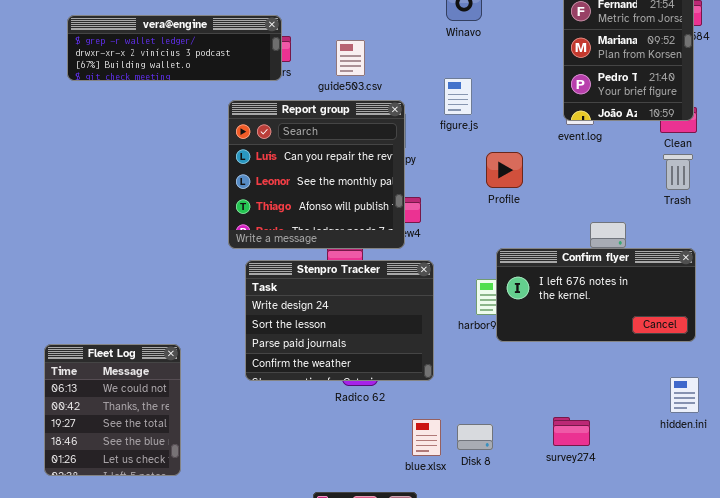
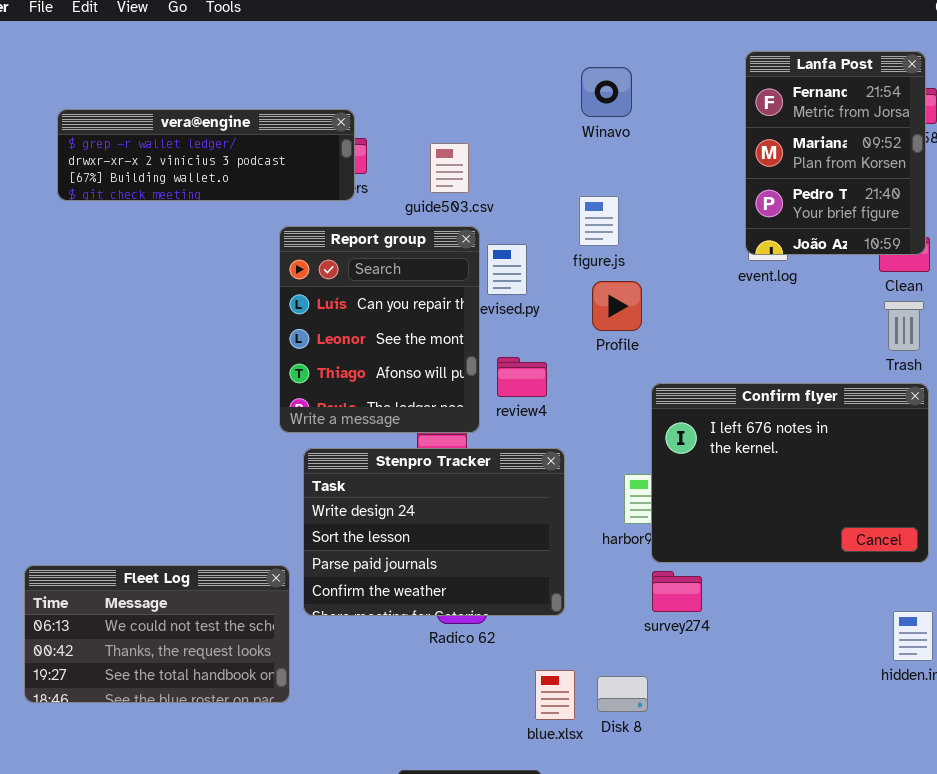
Report group: [228,100,405,249] -> [279,226,480,433], resized
Profile: [486,152,523,188] -> [592,281,642,331], moved
Confirm flyer: [496,248,696,342] -> [651,383,929,563], resized
Fleet Log: [44,344,181,476] -> [24,565,290,703], resized
survey274: [553,417,590,446] -> [652,571,702,612], moved

